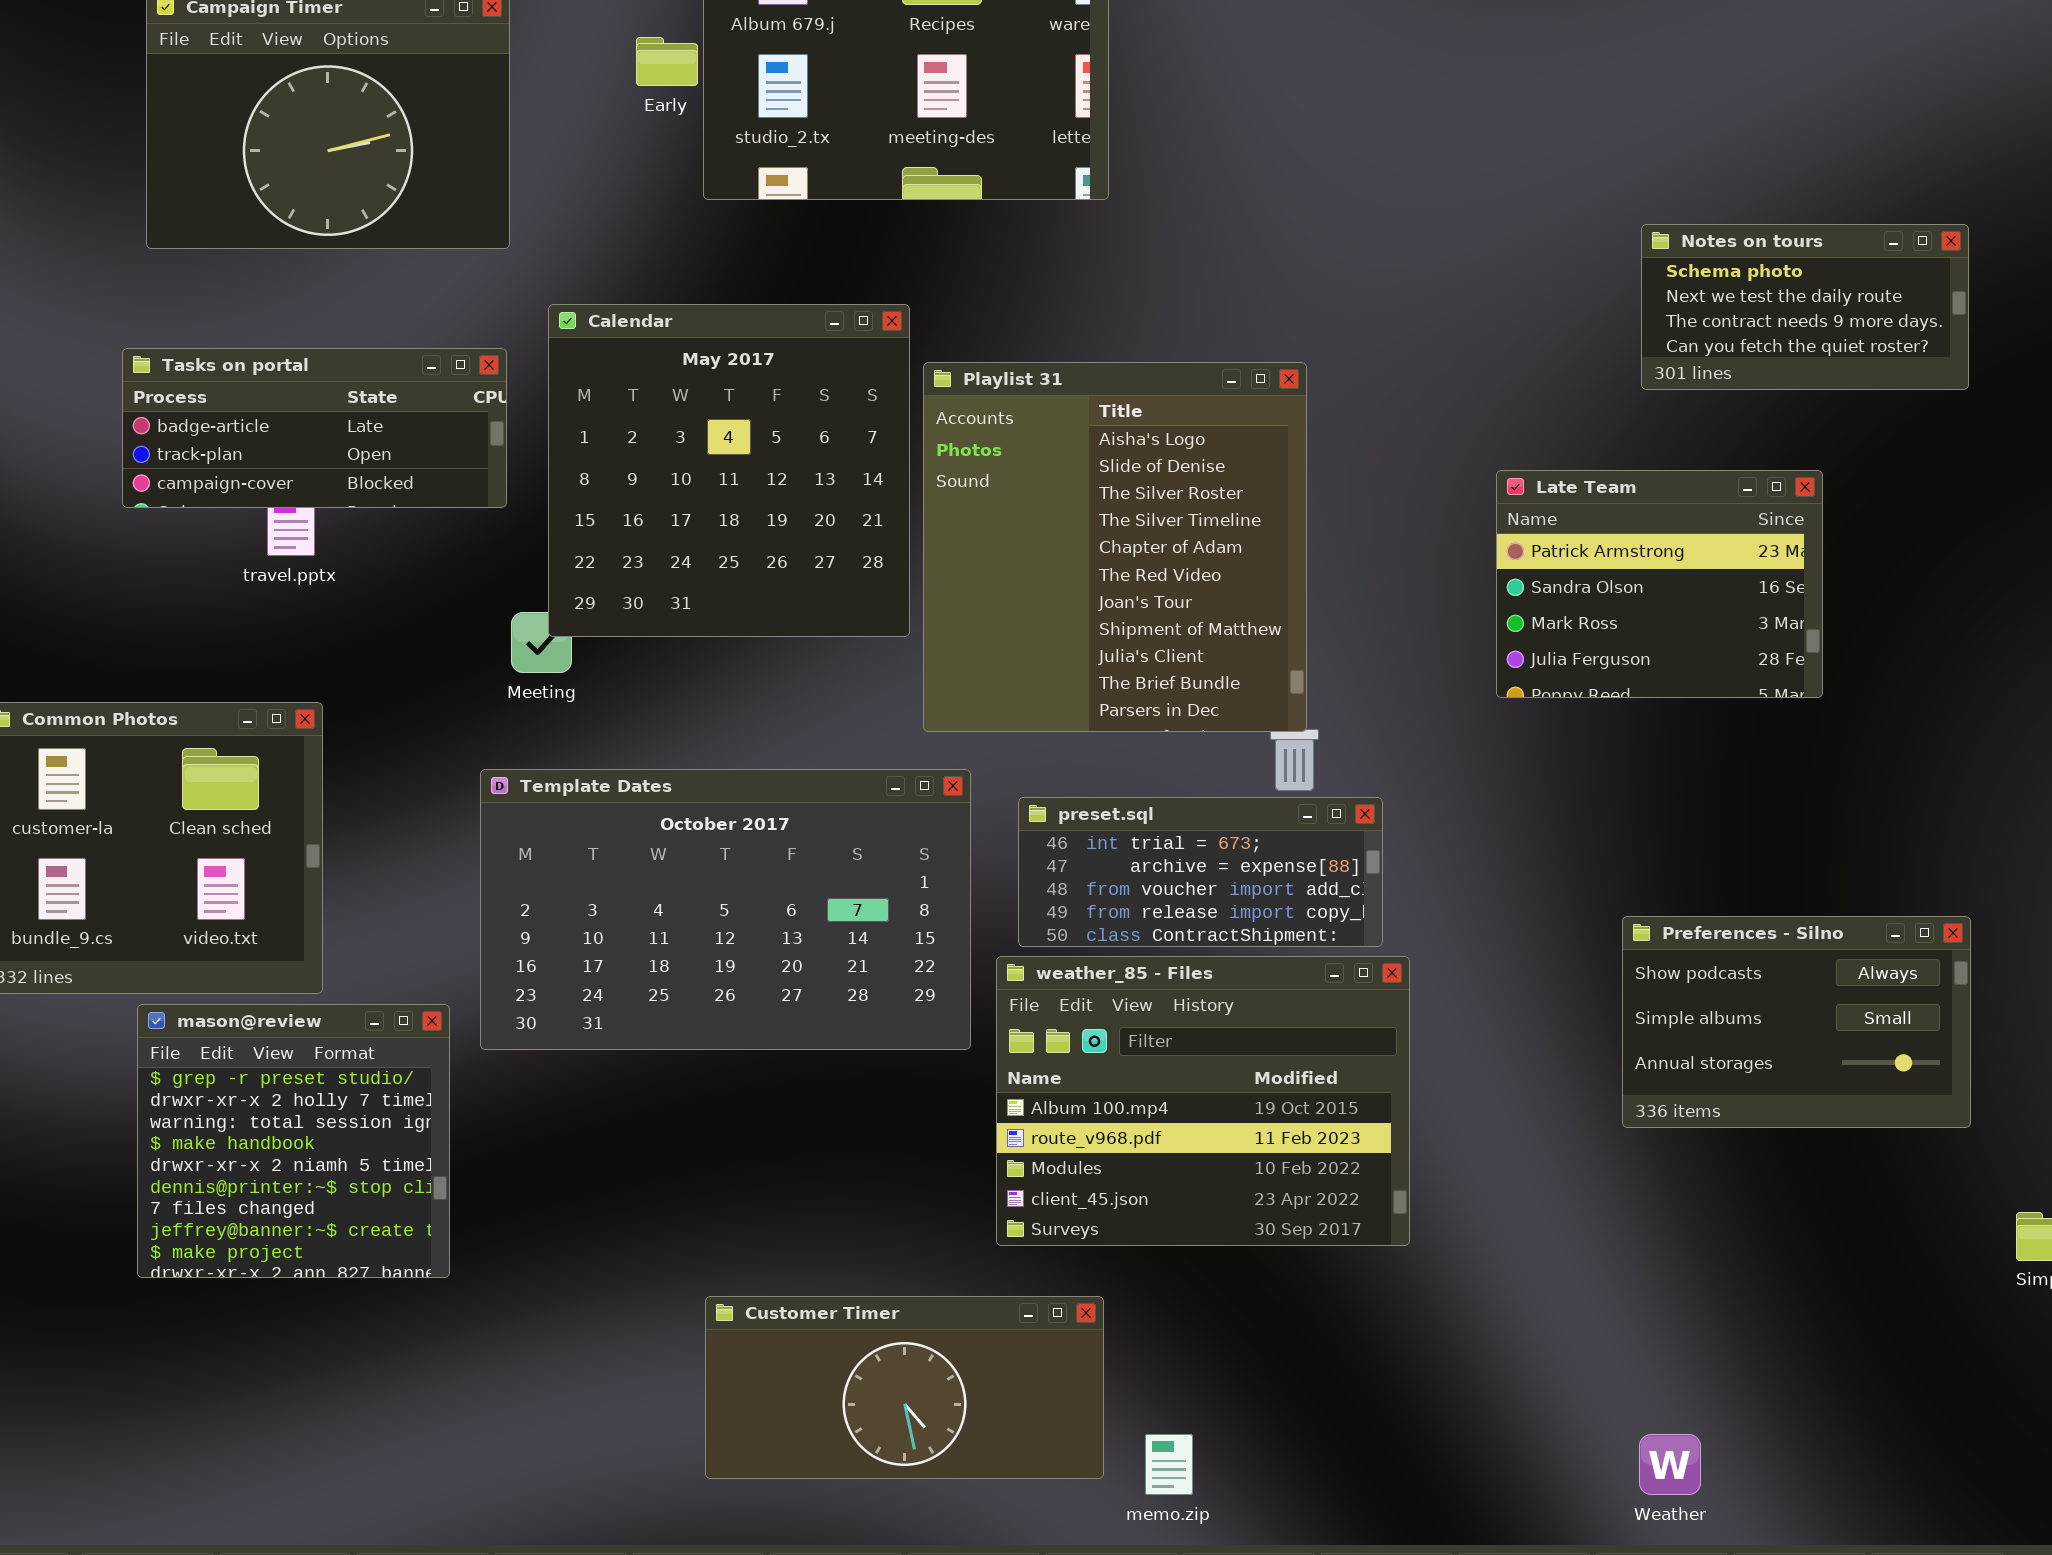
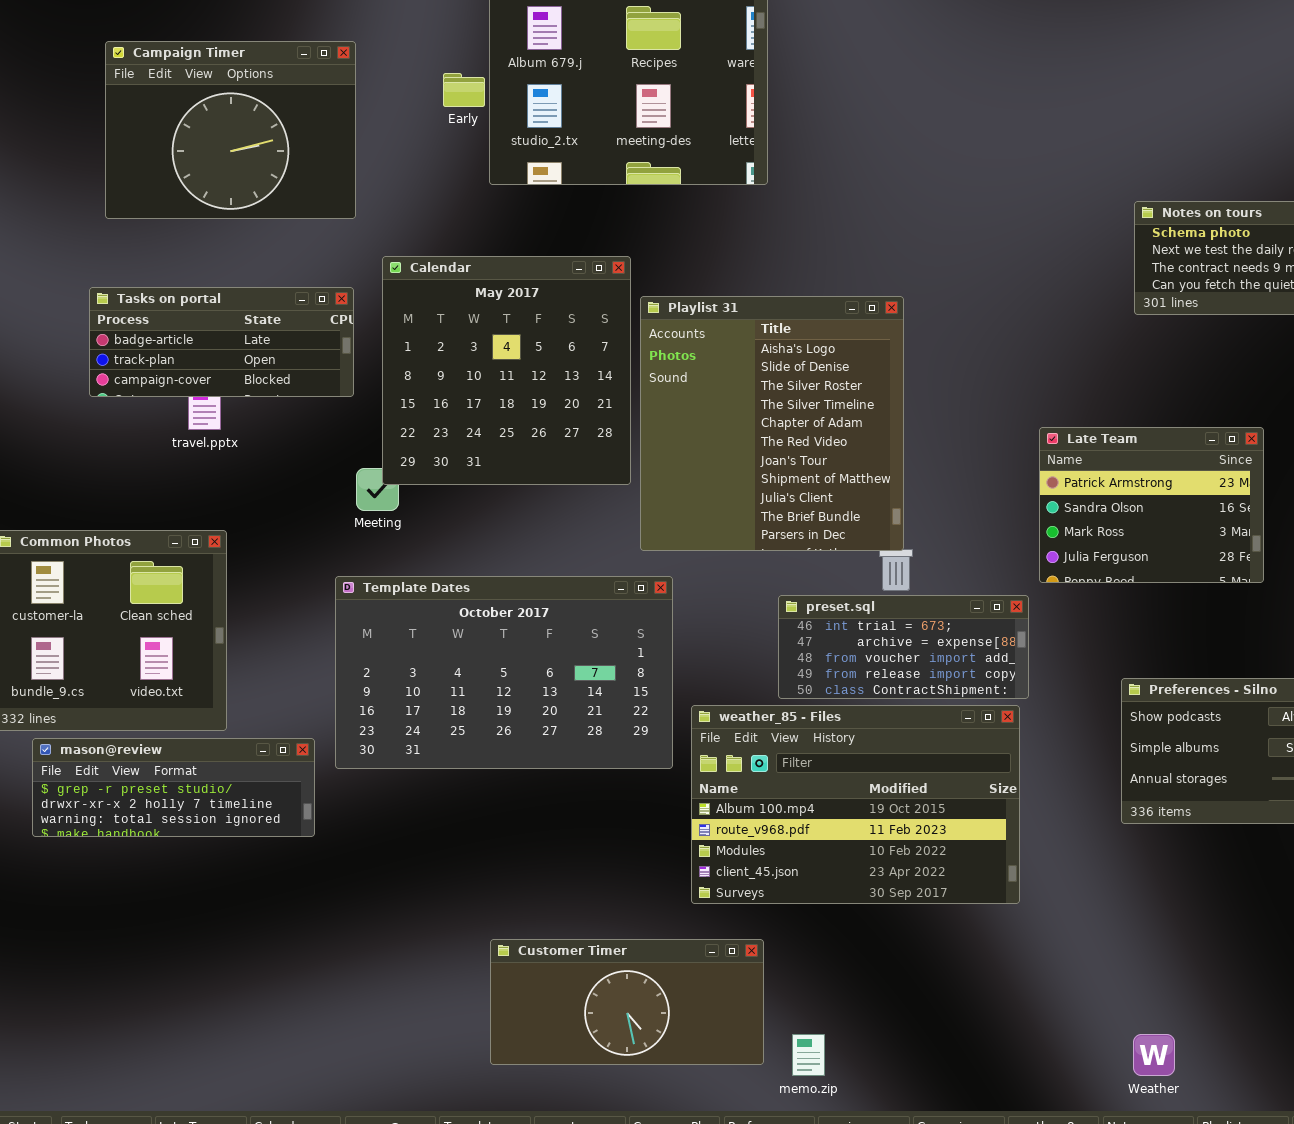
Late Team: [1496,470,1823,698] -> [1039,427,1264,583], moved
preset.sql: [1018,797,1383,947] -> [778,595,1029,699], moved
weather_85 - Files: [996,956,1410,1246] -> [691,705,1020,904], resized
mason@review: [137,1004,450,1278] -> [32,738,315,837], resized

